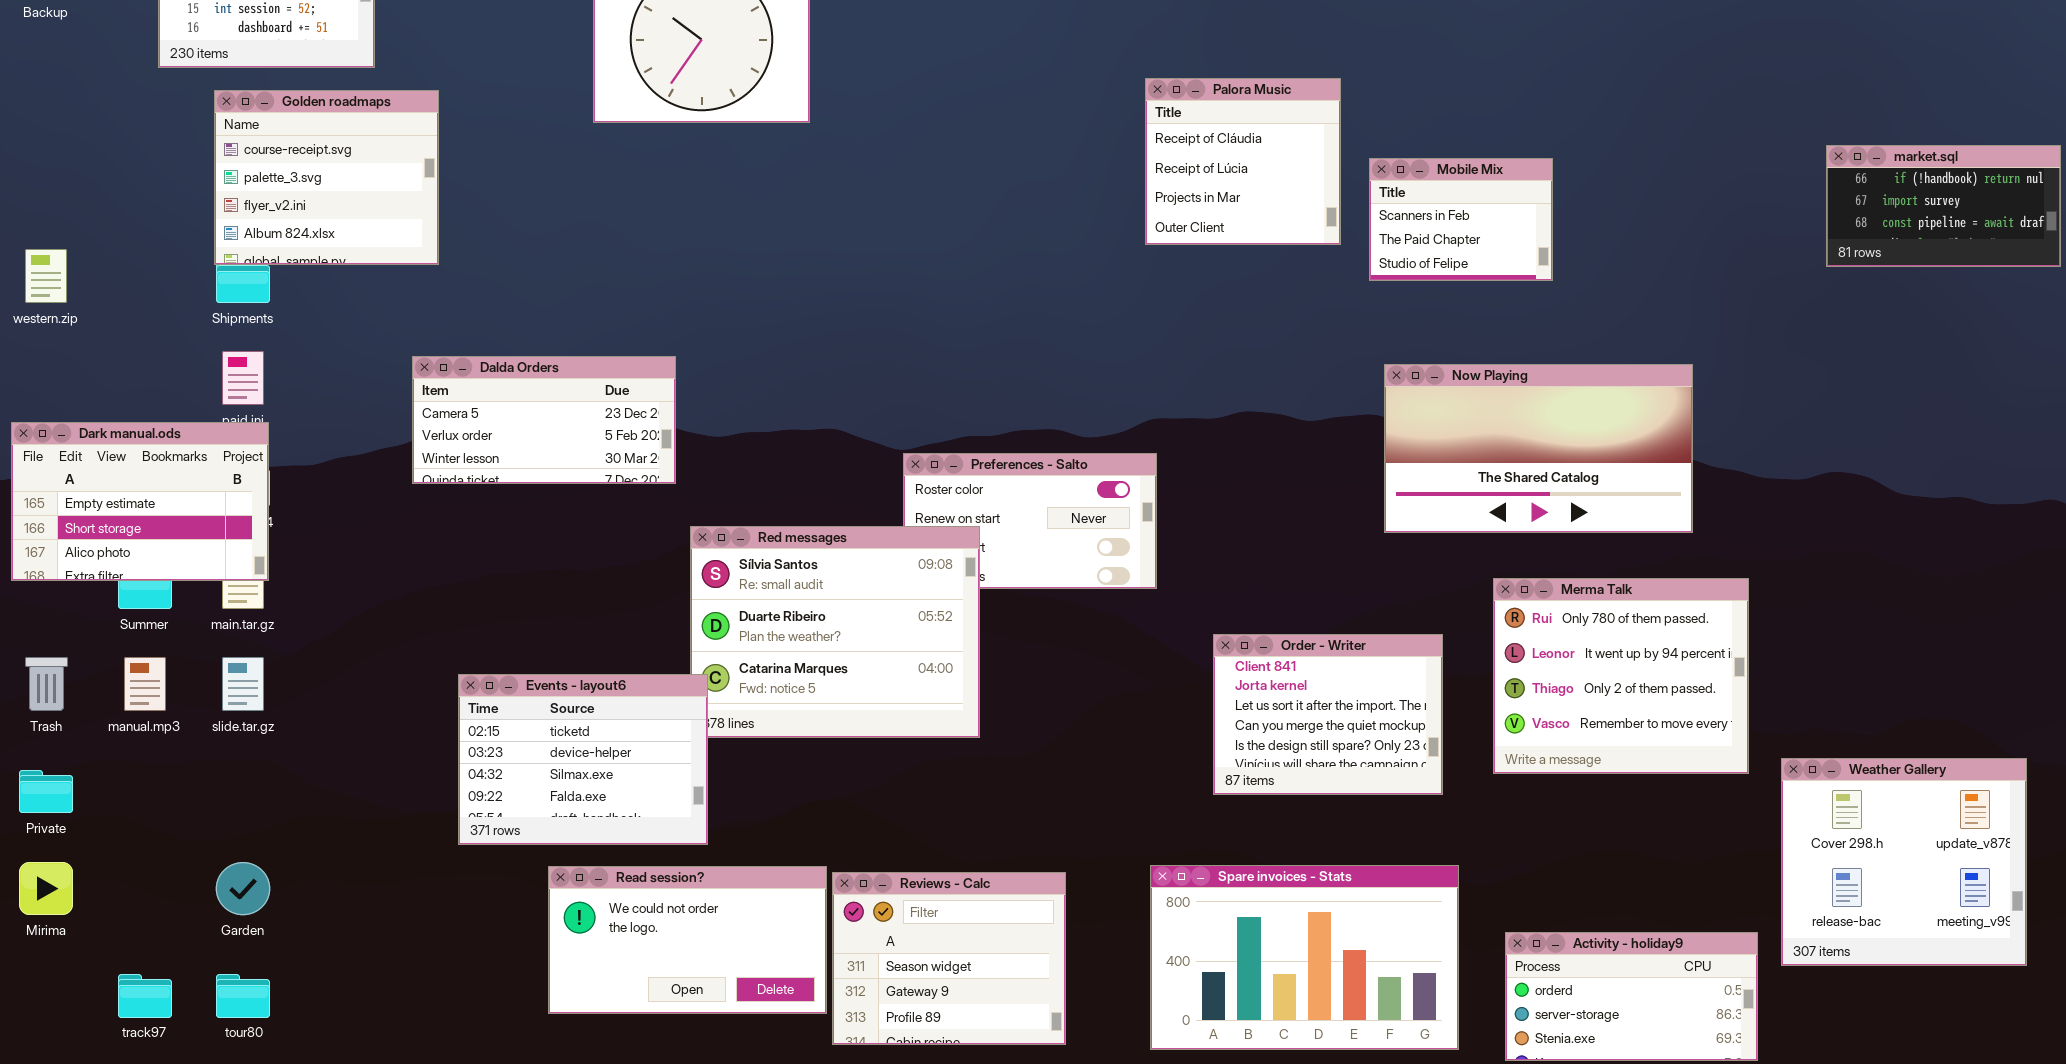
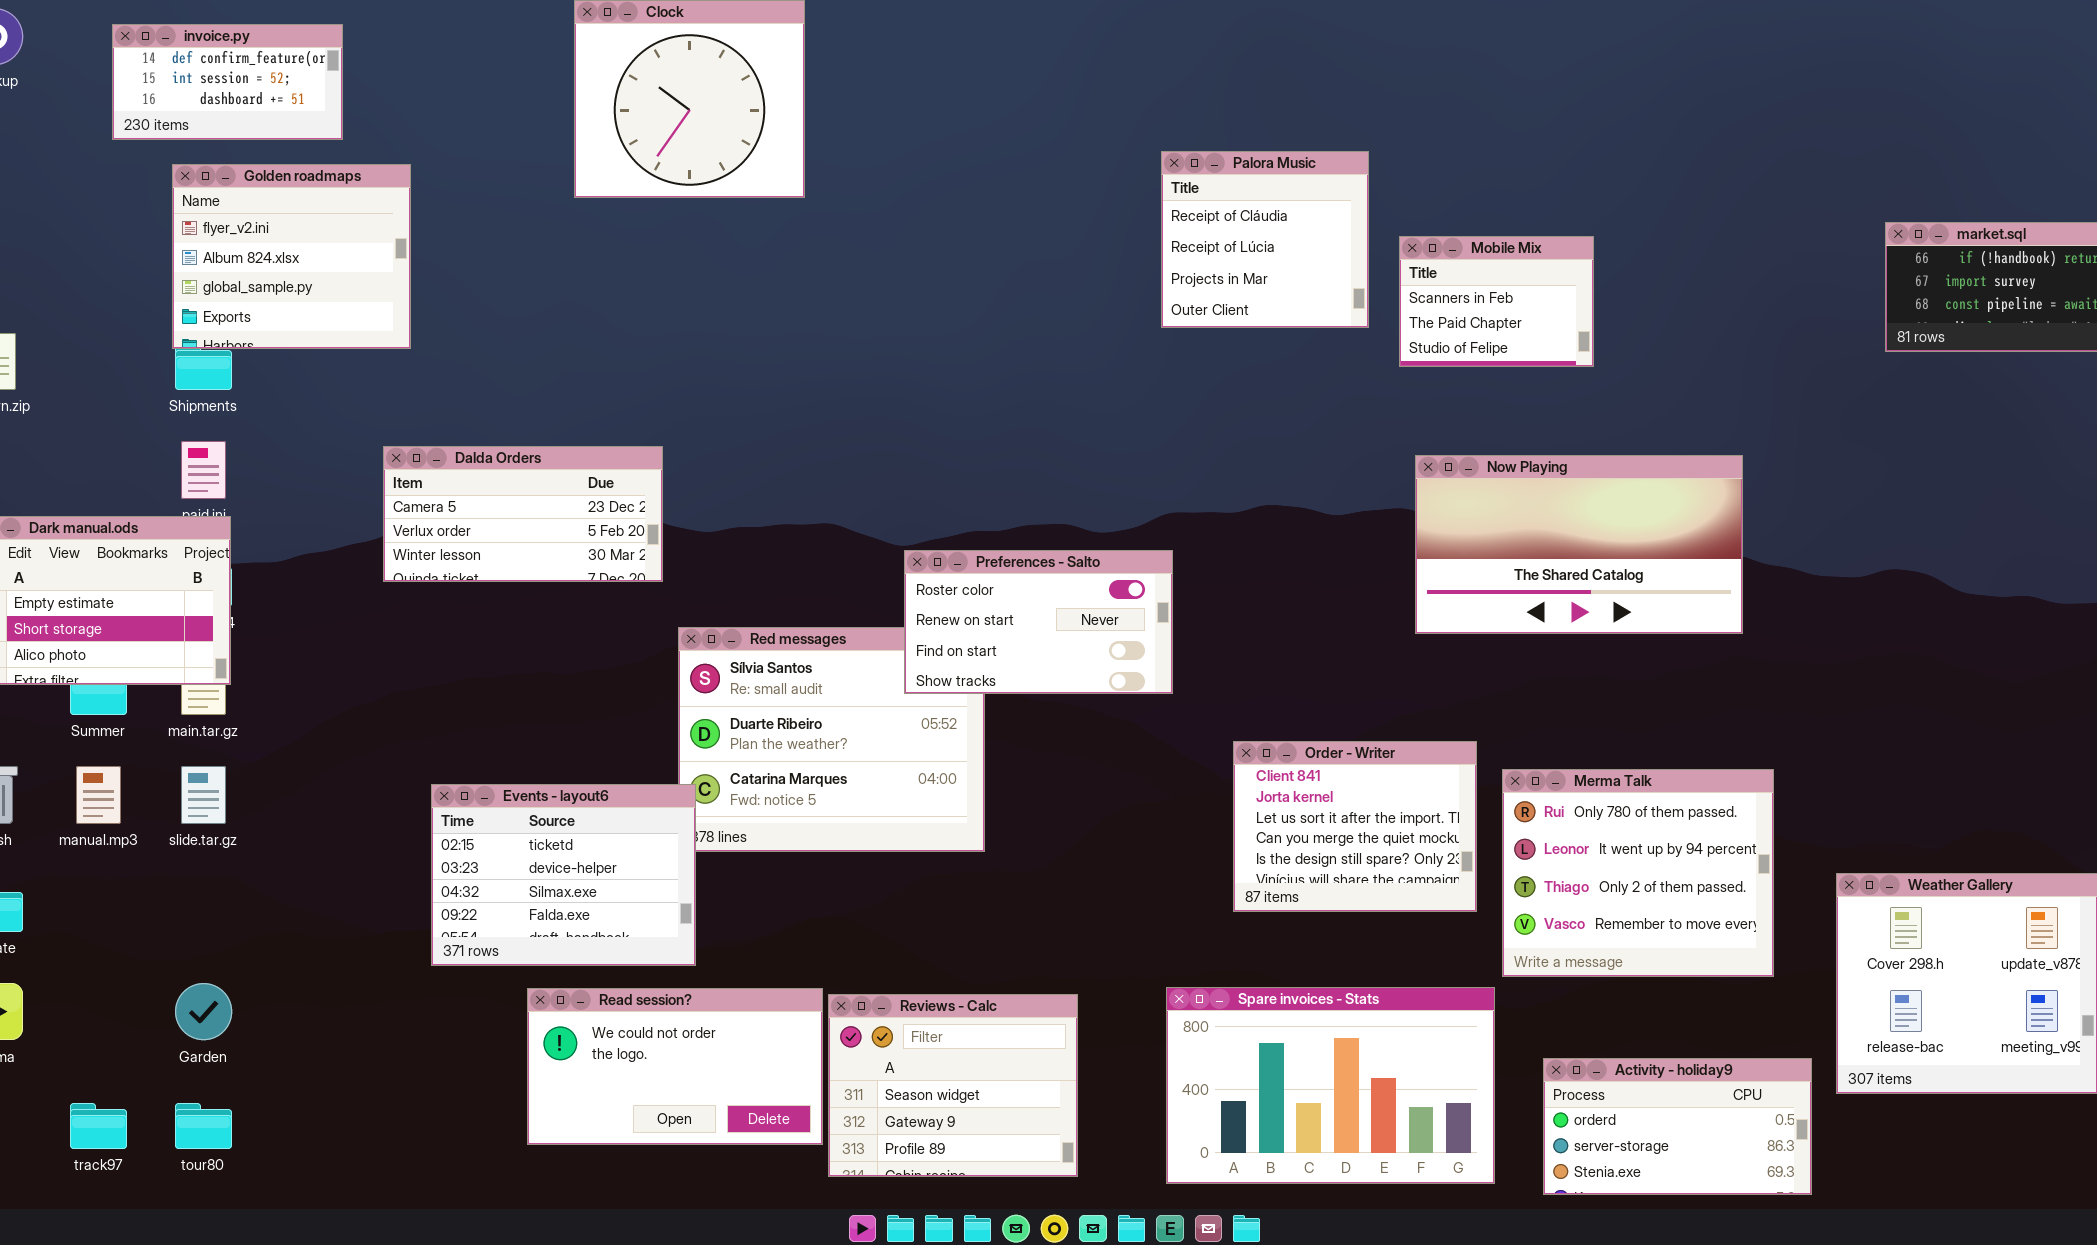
Golden roadmaps: [214,90,439,265] -> [172,164,411,349], scrolled down 2 rows
Preferences - Salto: [903,453,1157,589] -> [904,550,1173,694], raised
Merma Talk: [1493,578,1749,774] -> [1502,769,1774,977], moved

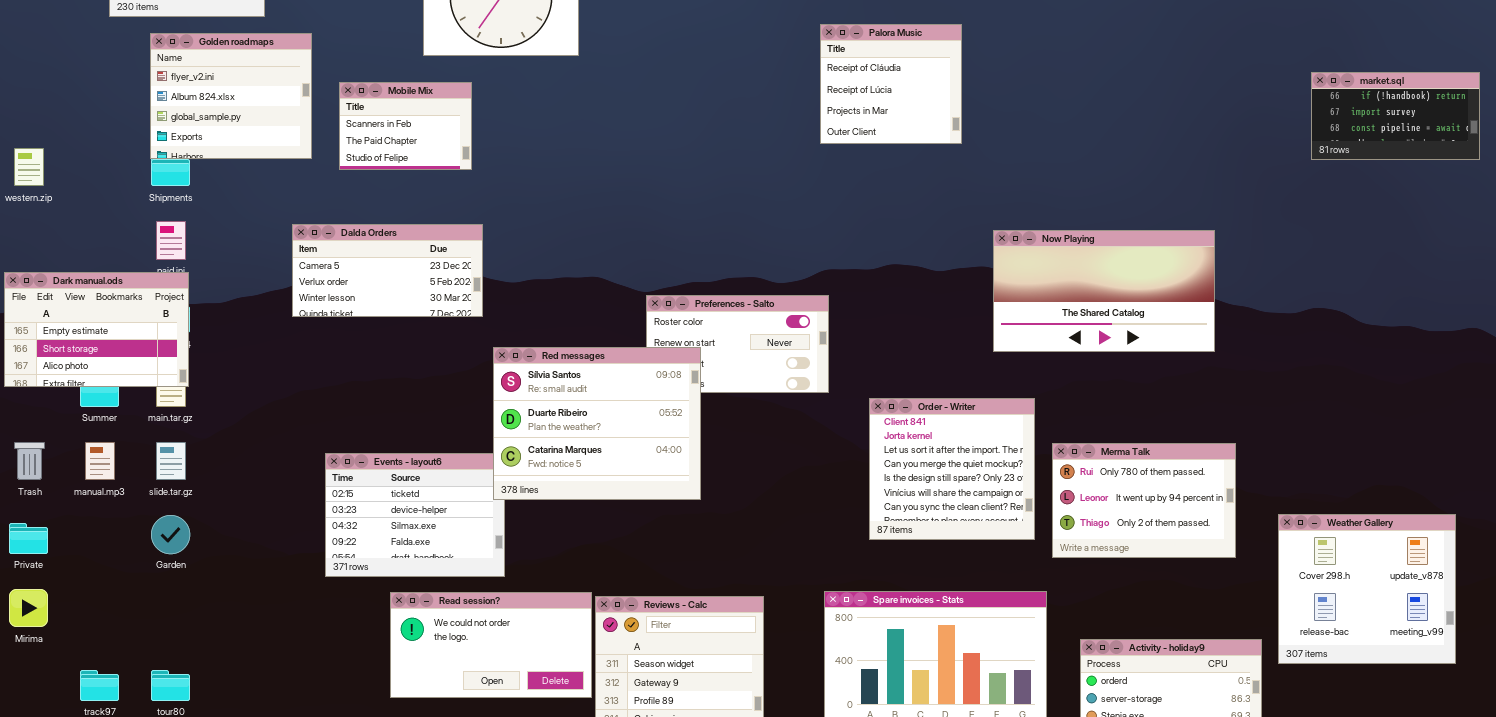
Mobile Mix: [1399,236,1594,367] -> [339,82,472,170], moved
Red messages: [678,627,985,852] -> [493,347,701,500], raised
Order - Writer: [1233,741,1477,912] -> [869,398,1035,540], resized
Merma Talk: [1502,769,1774,977] -> [1052,443,1236,558], resized
Garden: [175,983,232,1040] -> [151,515,190,554], moved

